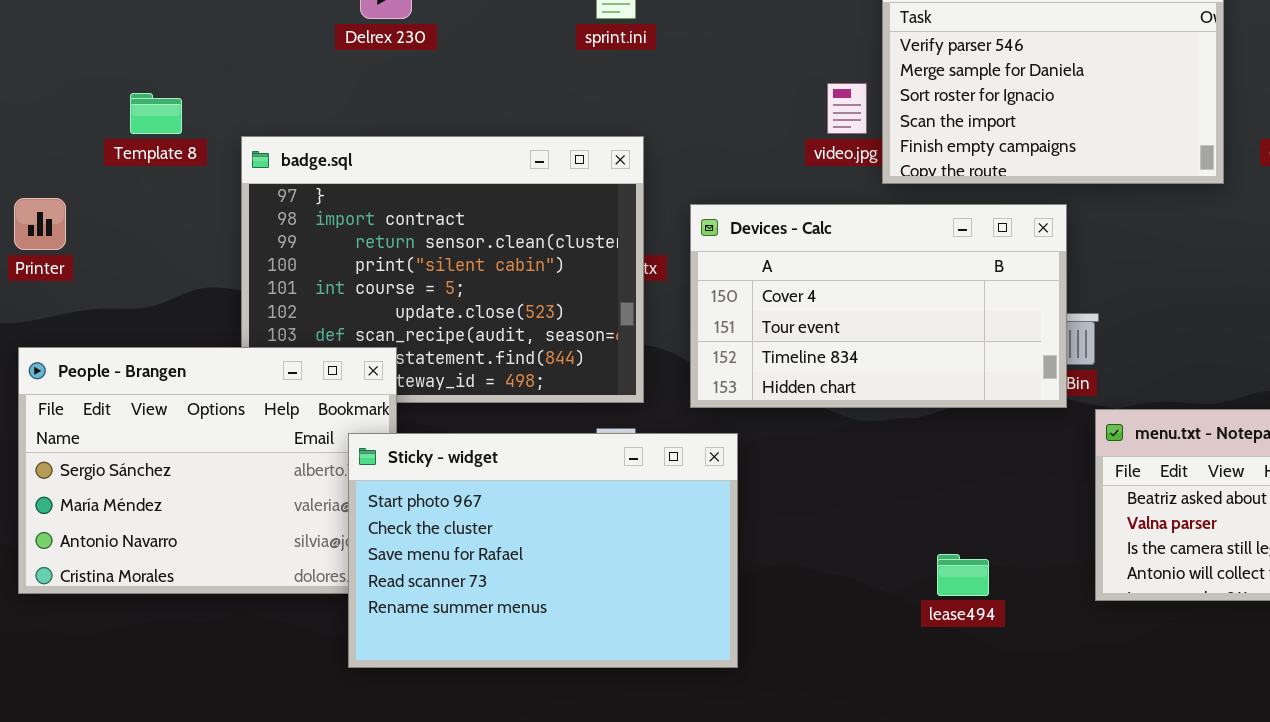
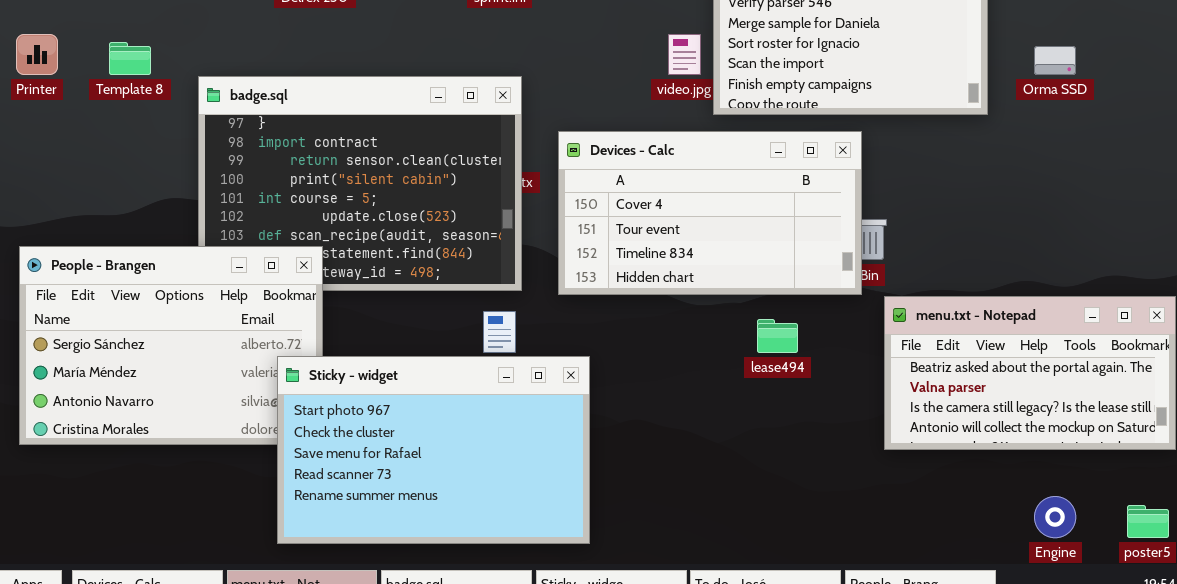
Printer: [14,198,66,250] -> [16,34,58,75], moved
Sticky - widget: [348,433,738,668] -> [277,356,590,544], moved
lease494: [937,554,989,596] -> [757,319,798,353], moved

